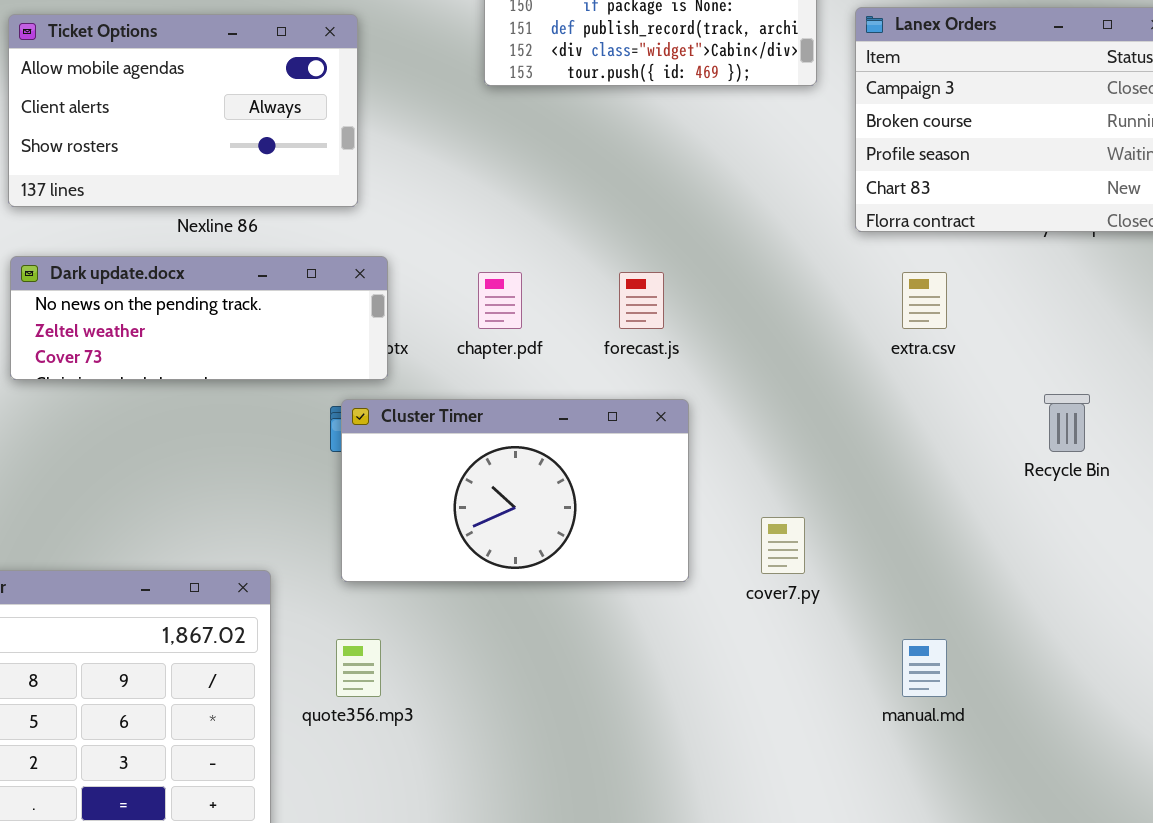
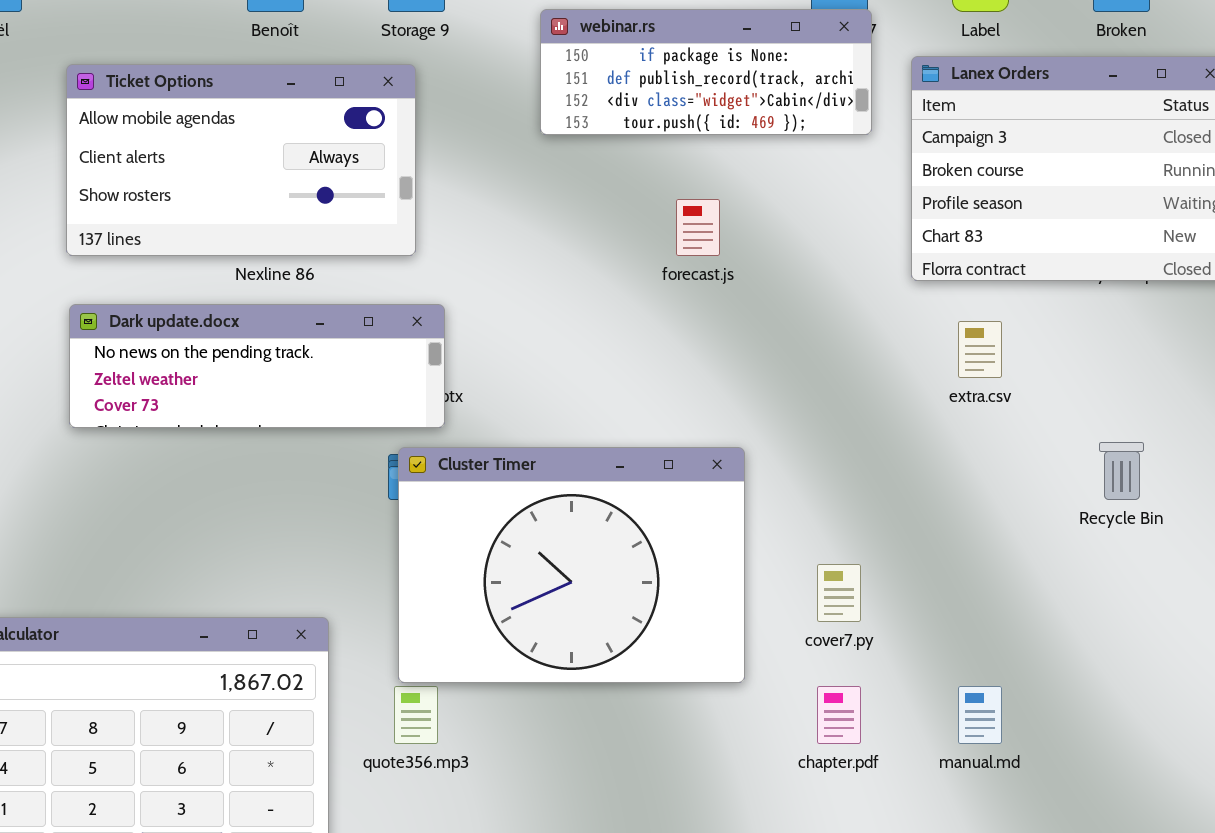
chapter.pdf: [478,272,522,329] -> [817,686,861,744], moved
forecast.js: [619,272,664,329] -> [676,199,720,256], moved
Cluster Timer: [341,399,689,582] -> [398,447,745,683], resized

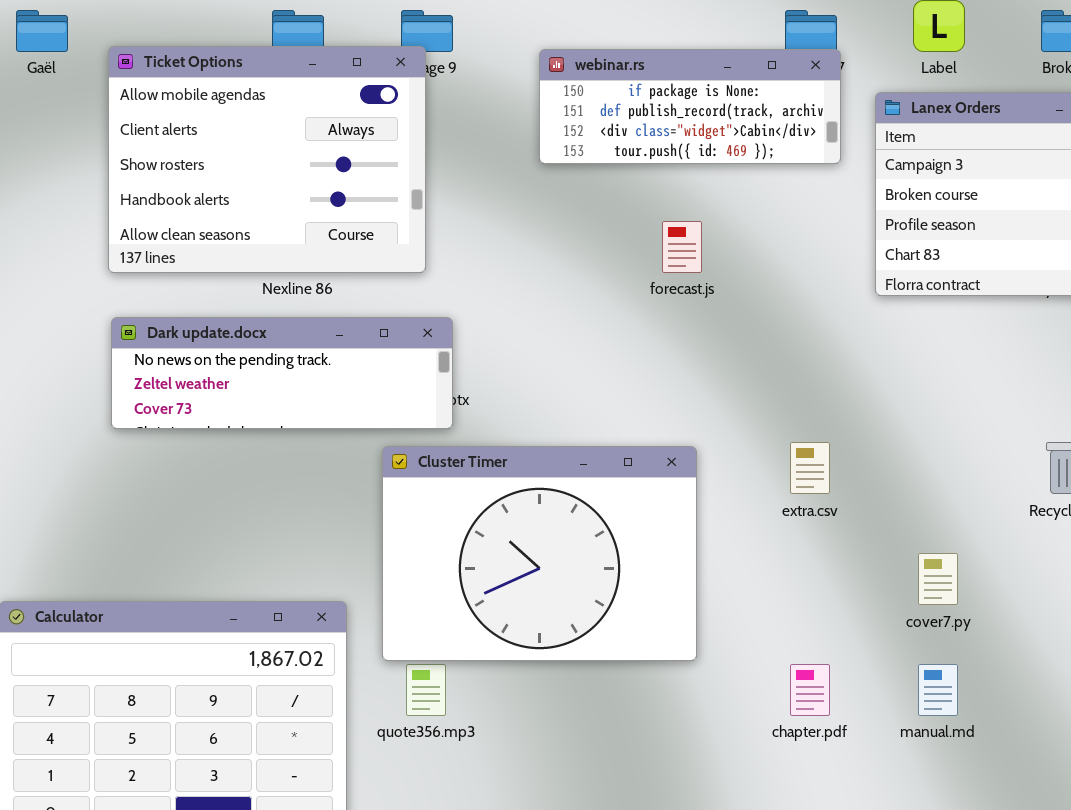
Ticket Options: [66,64,416,256] -> [108,46,426,273], resized
extra.csv: [958,321,1002,378] -> [790,442,830,494], moved
Cluster Timer: [398,447,745,683] -> [382,446,697,661], moved
cover7.py: [817,564,861,622] -> [918,553,958,605], moved

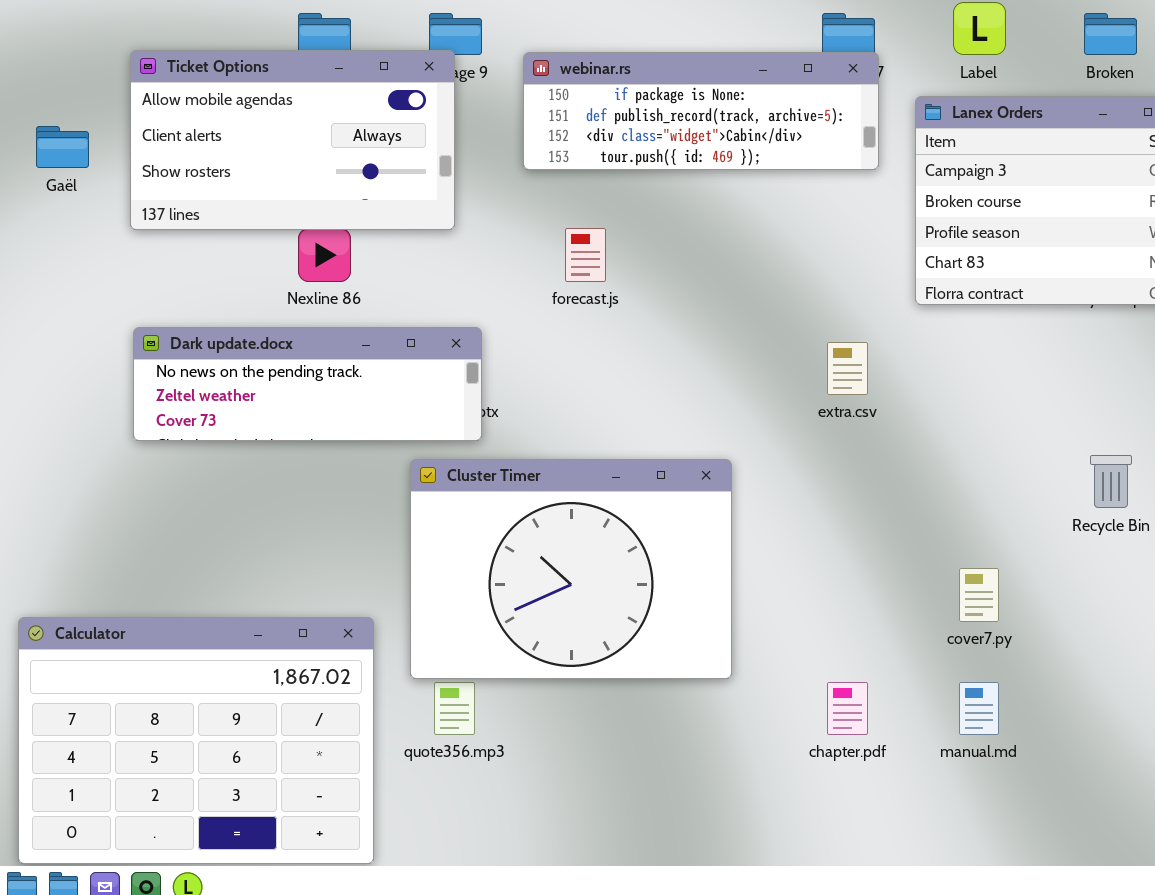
Gaël: [16,10,68,52] -> [36,126,89,168], moved
Ticket Options: [108,46,426,273] -> [130,50,455,230], resized
webinar.rs: [539,49,841,164] -> [523,52,879,170], resized
forecast.js: [662,221,702,273] -> [565,228,606,282], moved
extra.csv: [790,442,830,494] -> [827,342,868,395], moved

